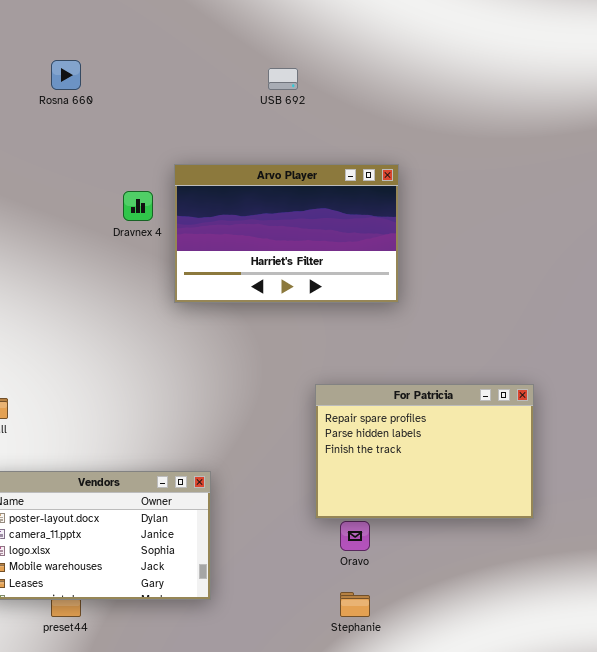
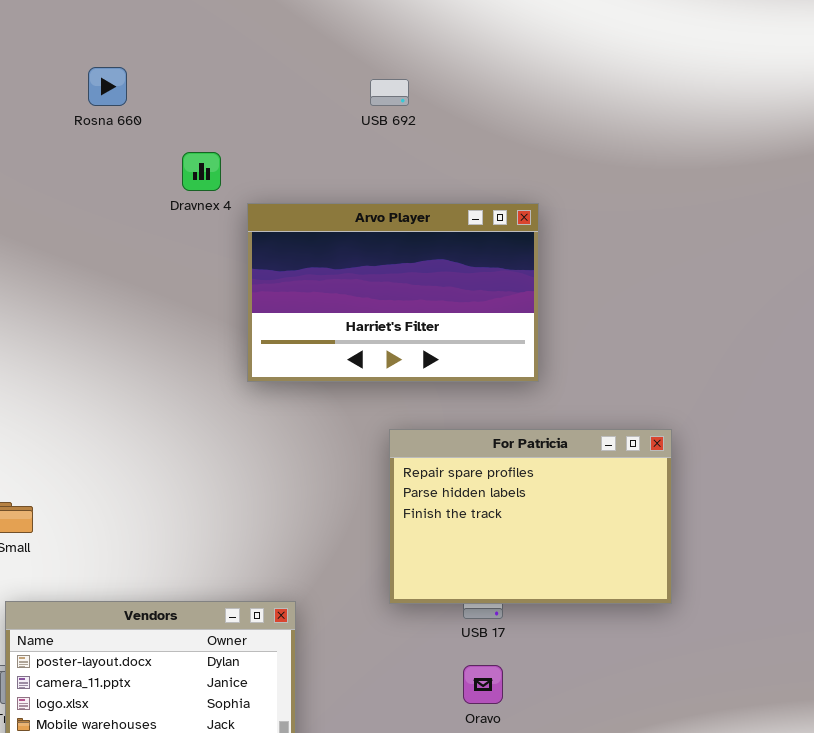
Dravnex 4: [123,191,153,221] -> [182,152,221,191], moved
For Patricia: [315,384,534,519] -> [389,429,672,604], moved

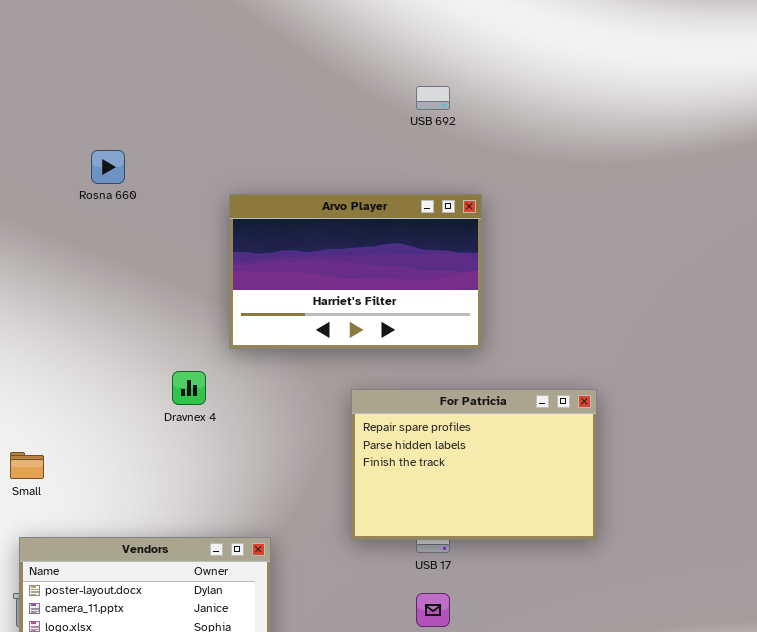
Rosna 660: [88,67,127,106] -> [91,150,125,184], moved
USB 692: [370,79,409,106] -> [416,86,450,110], moved
Dravnex 4: [182,152,221,191] -> [172,371,206,405], moved

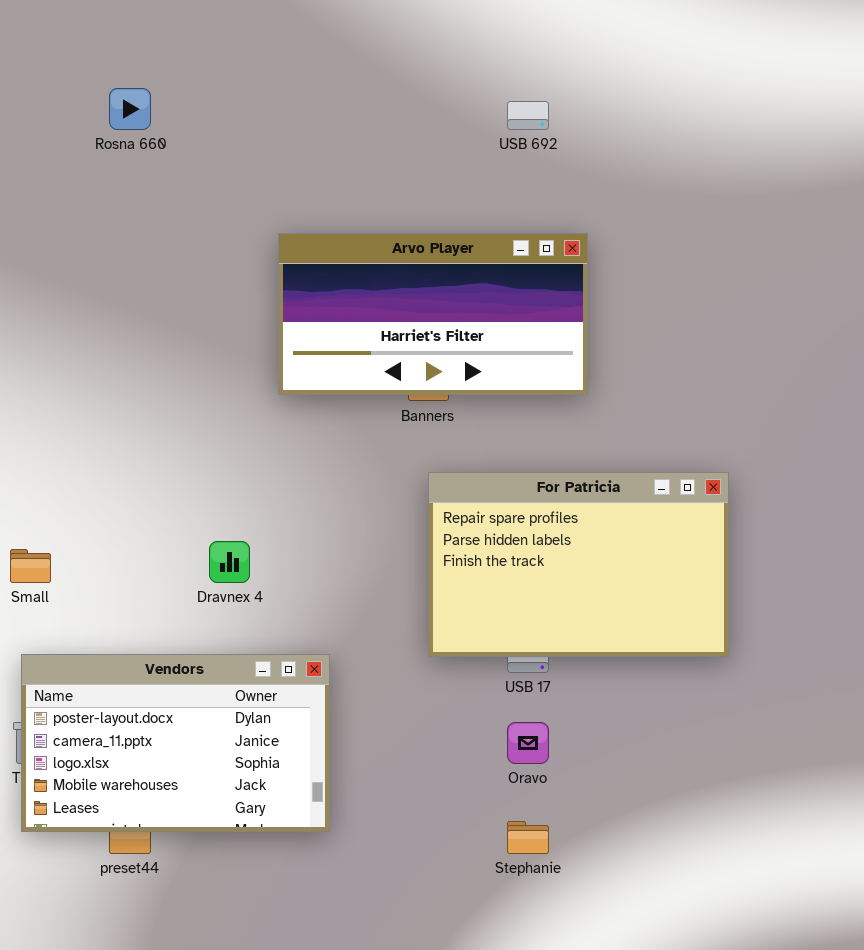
Rosna 660: [91,150,125,184] -> [109,88,151,130], moved
Arvo Player: [229,194,482,349] -> [278,233,588,395], resized
Dravnex 4: [172,371,206,405] -> [209,541,250,583], moved

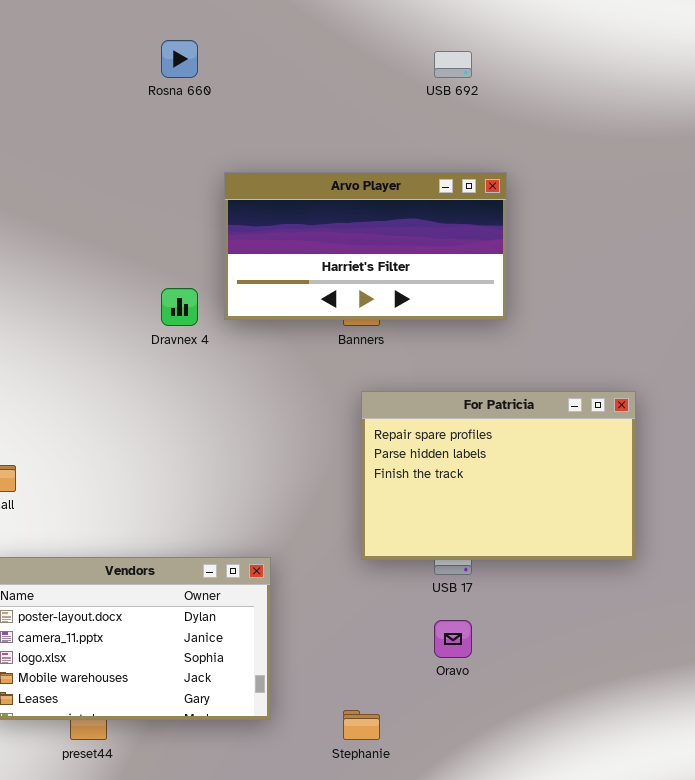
Rosna 660: [109,88,151,130] -> [161,40,198,78], moved
Dravnex 4: [209,541,250,583] -> [161,288,198,326], moved
Stephanie: [507,821,549,854] -> [343,710,380,740], moved

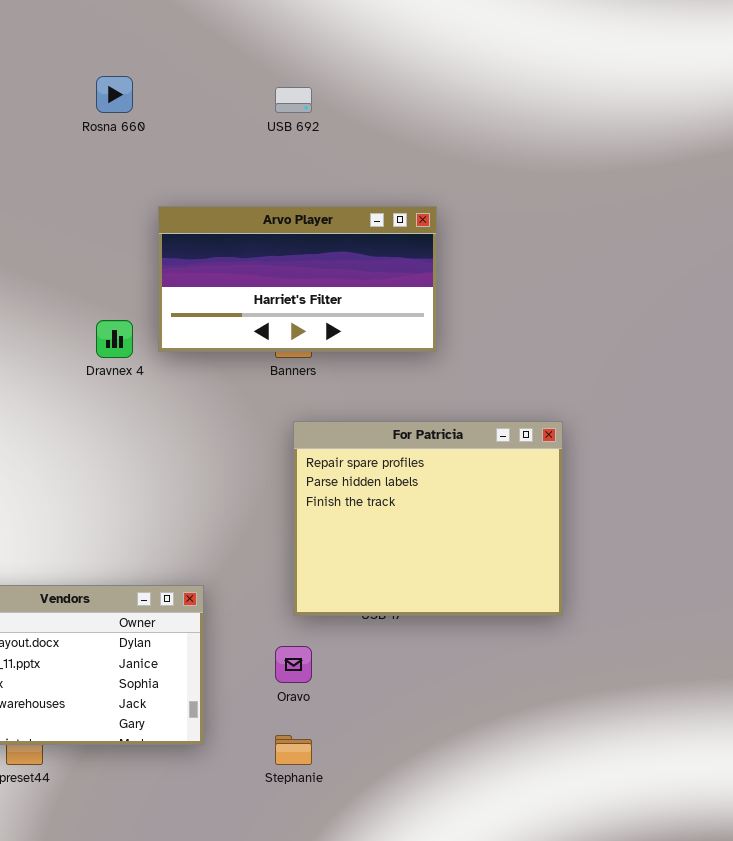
USB 692: [434,51,472,78] -> [275,87,312,113], moved
For Patricia: [361,391,636,560] -> [293,421,563,616], resized
Oravo: [434,620,472,658] -> [275,646,312,683], moved

